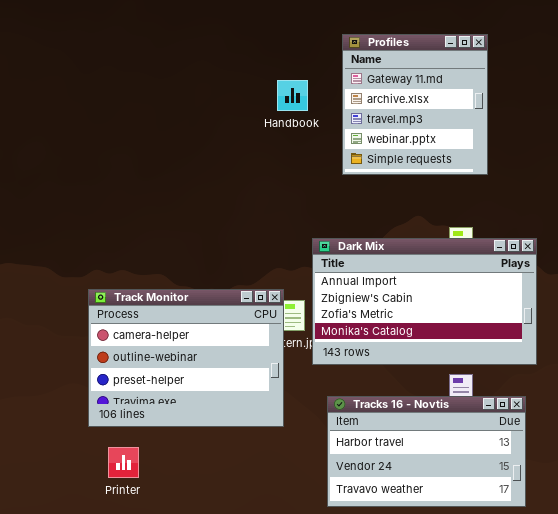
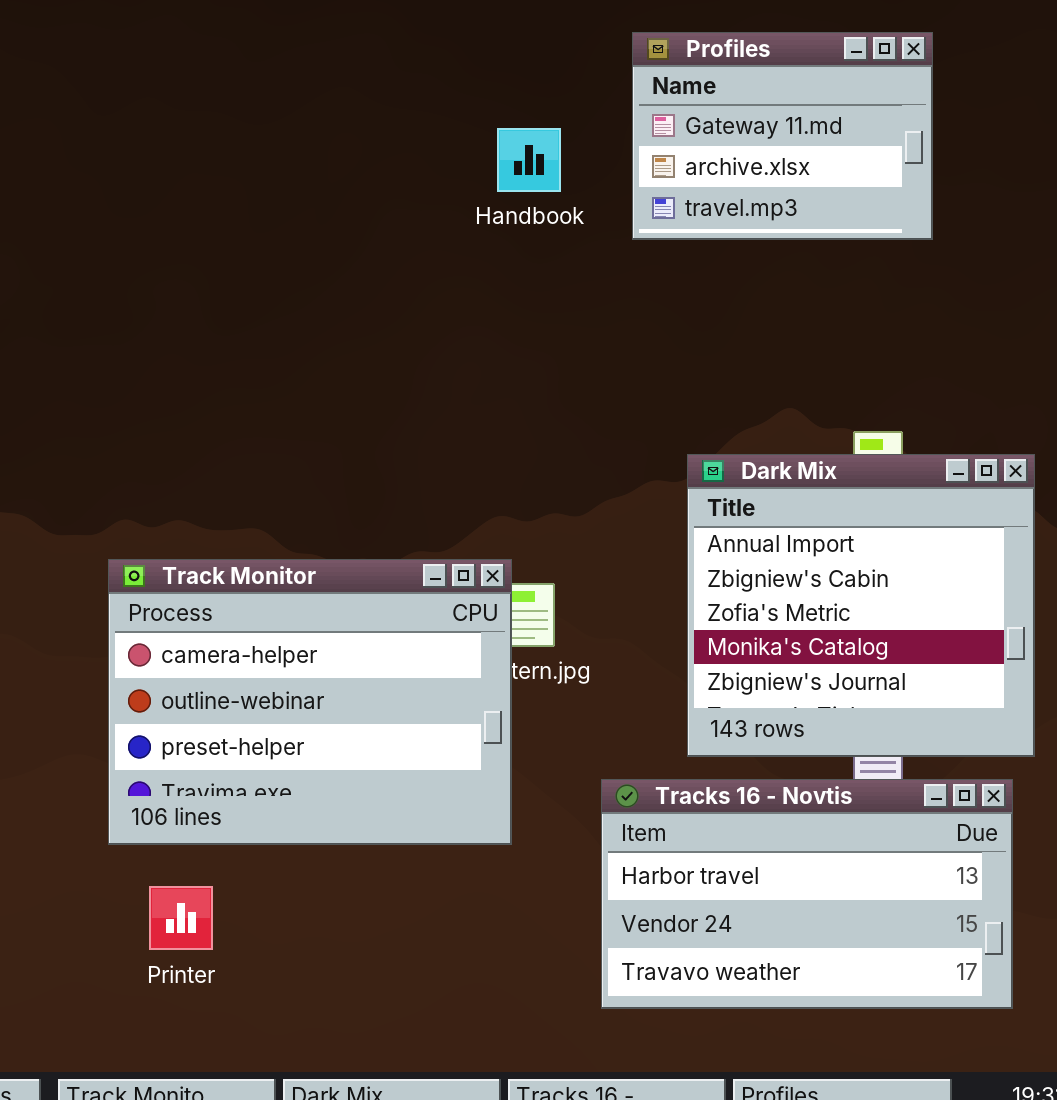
Profiles: [342,34,488,175] -> [632,32,933,240], resized
Dark Mix: [312,238,537,365] -> [687,454,1035,757], resized

